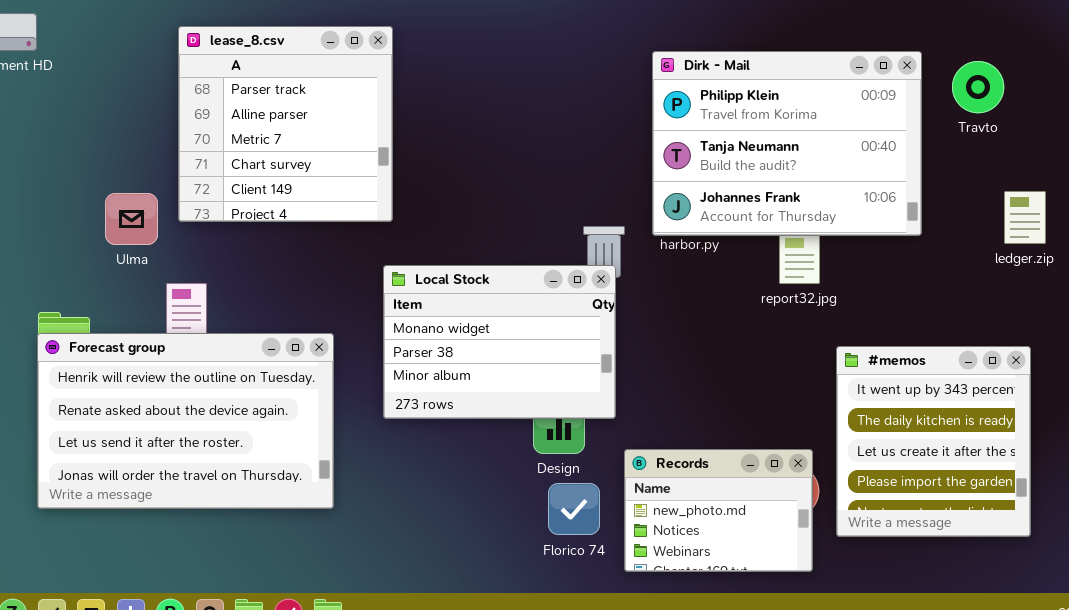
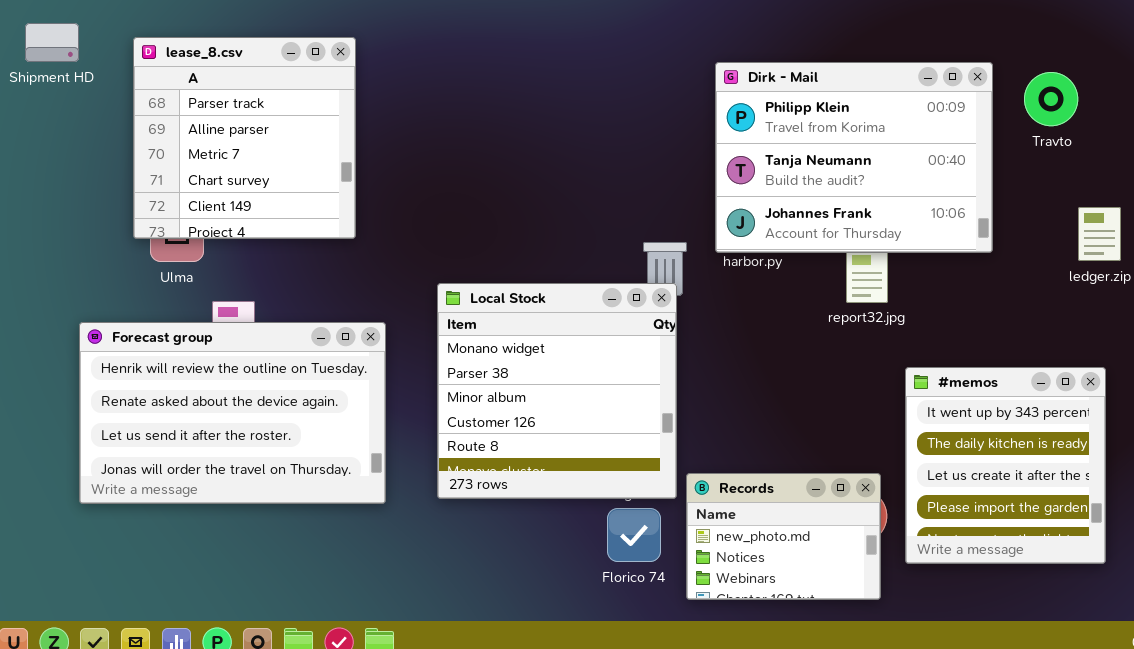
lease_8.csv: [178,26,393,222] -> [133,37,356,239], moved
Local Stock: [383,265,616,419] -> [437,283,677,499], resized
Forecast group: [37,333,334,509] -> [79,322,386,504], moved

